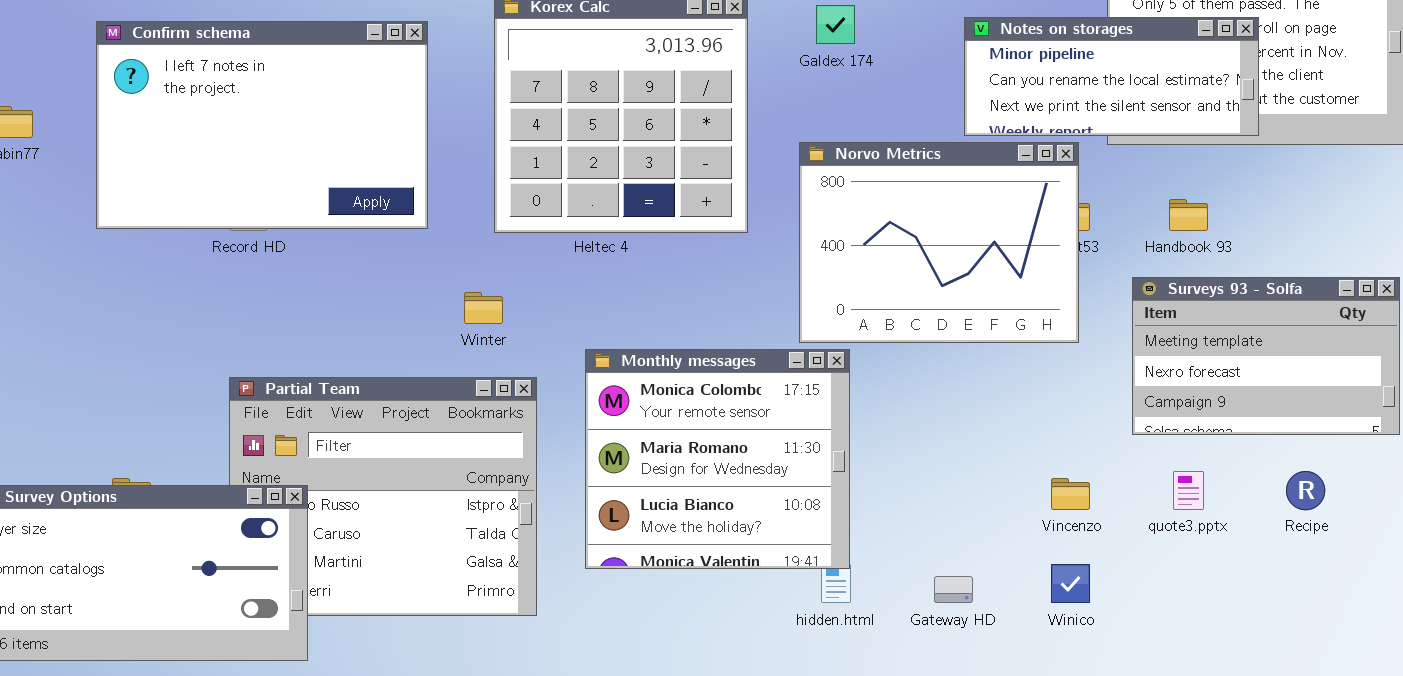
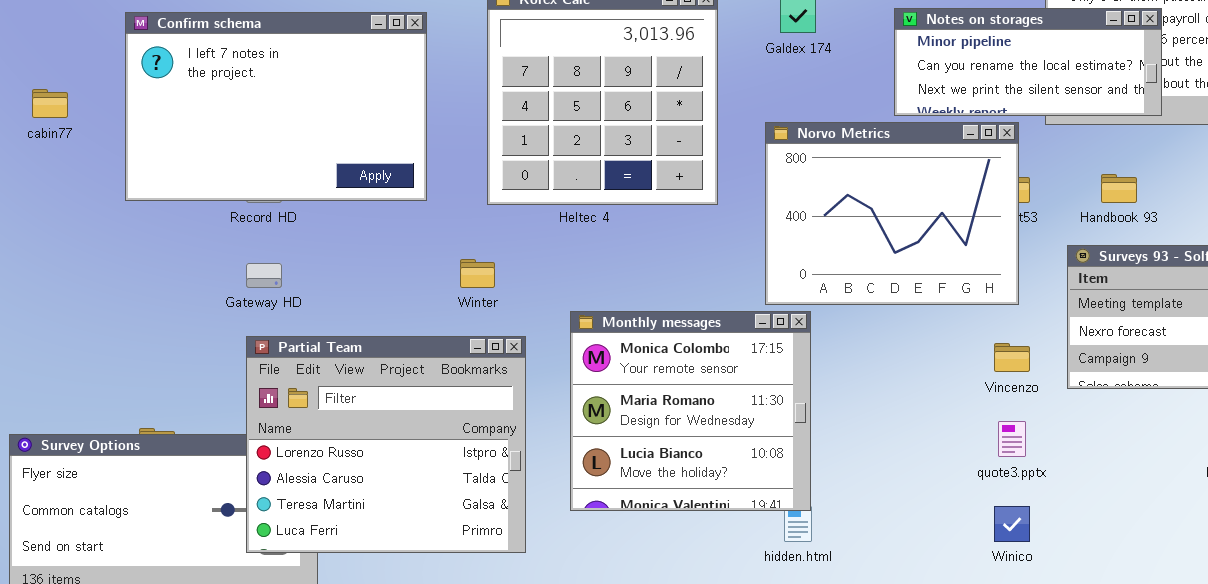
Notes on storages: [964,17,1259,136] -> [894,8,1162,116], moved
Partial Team: [229,377,537,616] -> [246,336,526,553], raised
quote3.pptx: [1173,471,1204,510] -> [998,421,1026,457], moved
Vincenzo: [1051,478,1090,510] -> [994,343,1030,372], moved
Gateway HD: [934,576,973,603] -> [246,263,282,288], moved

